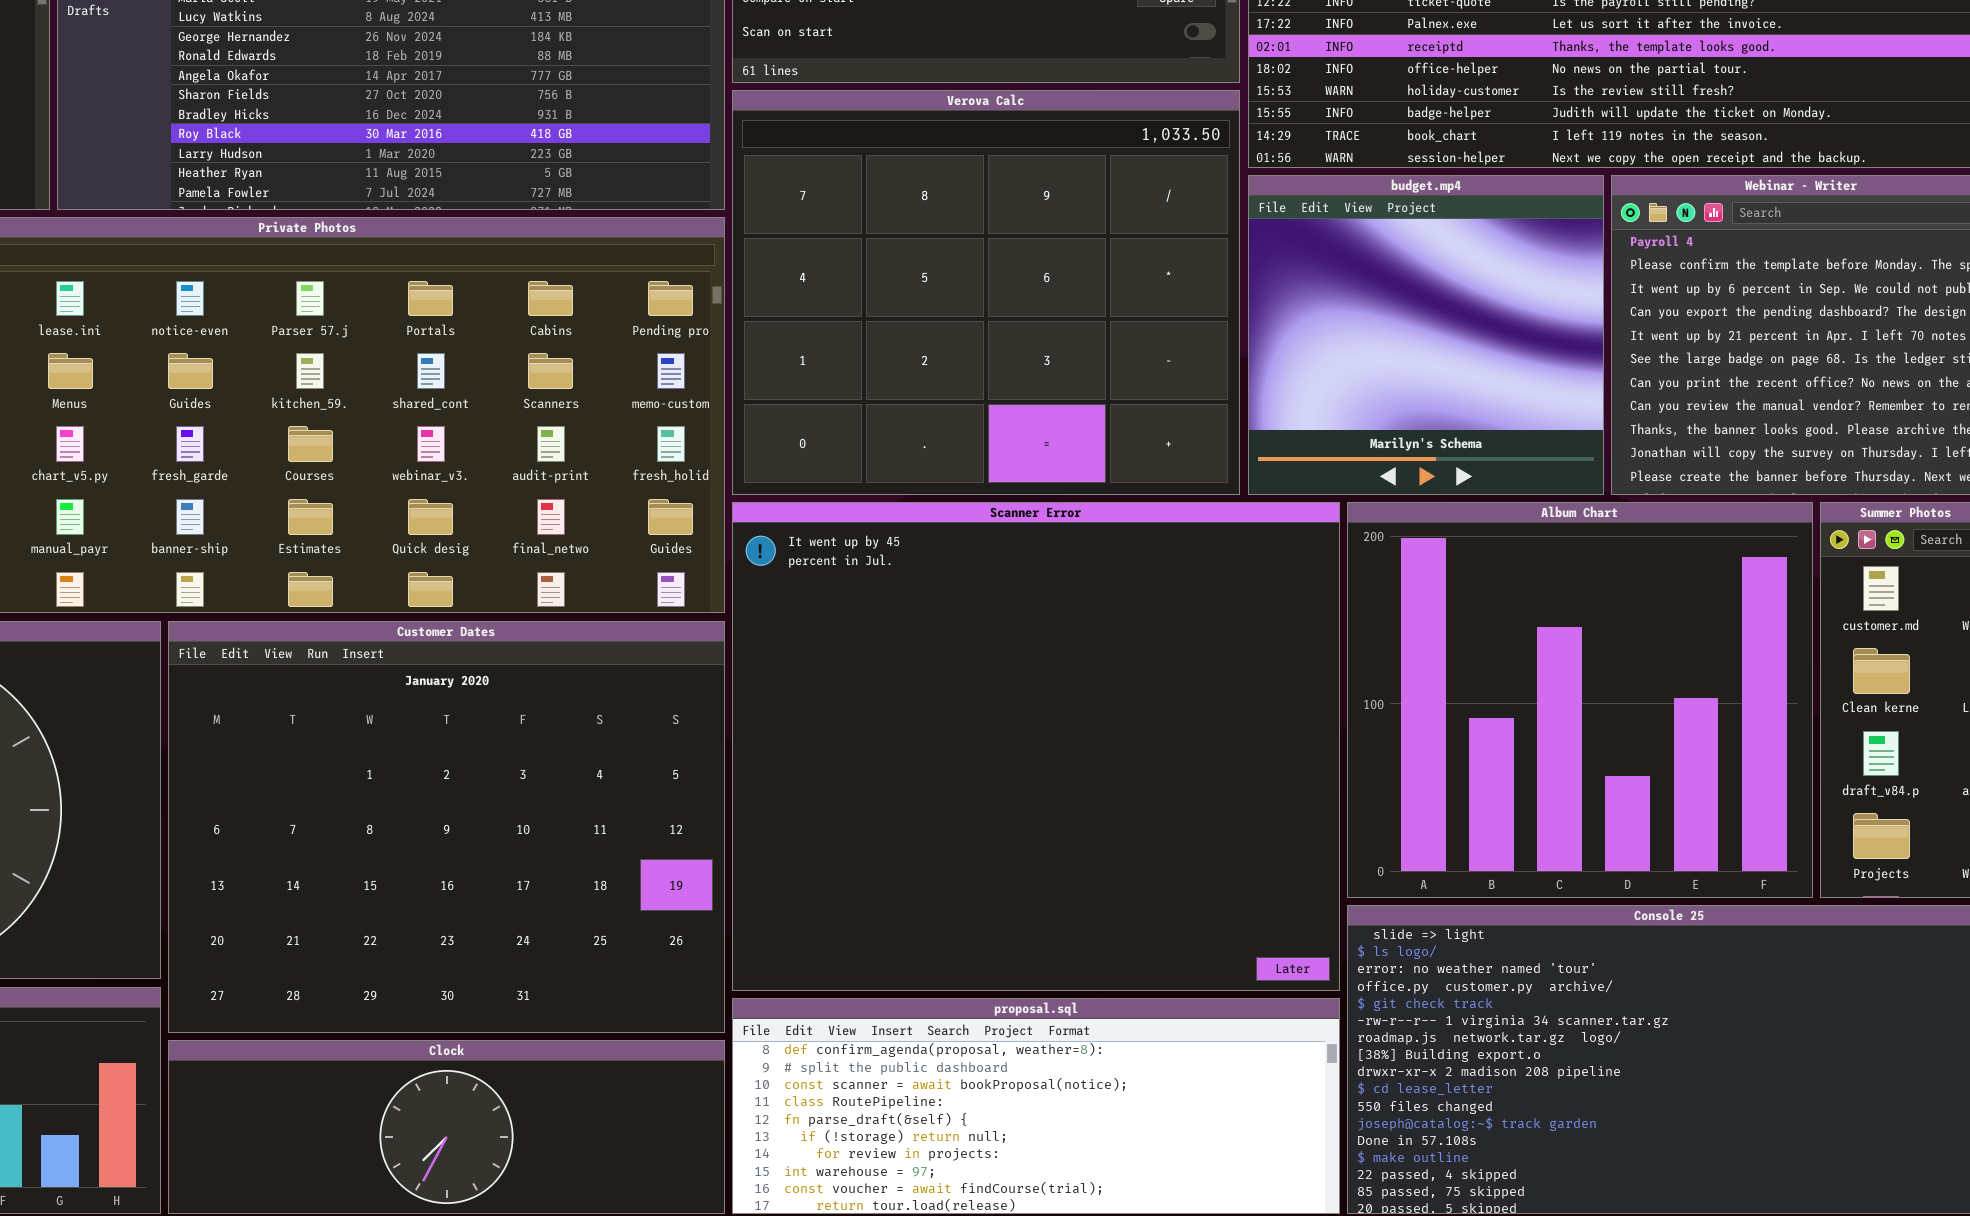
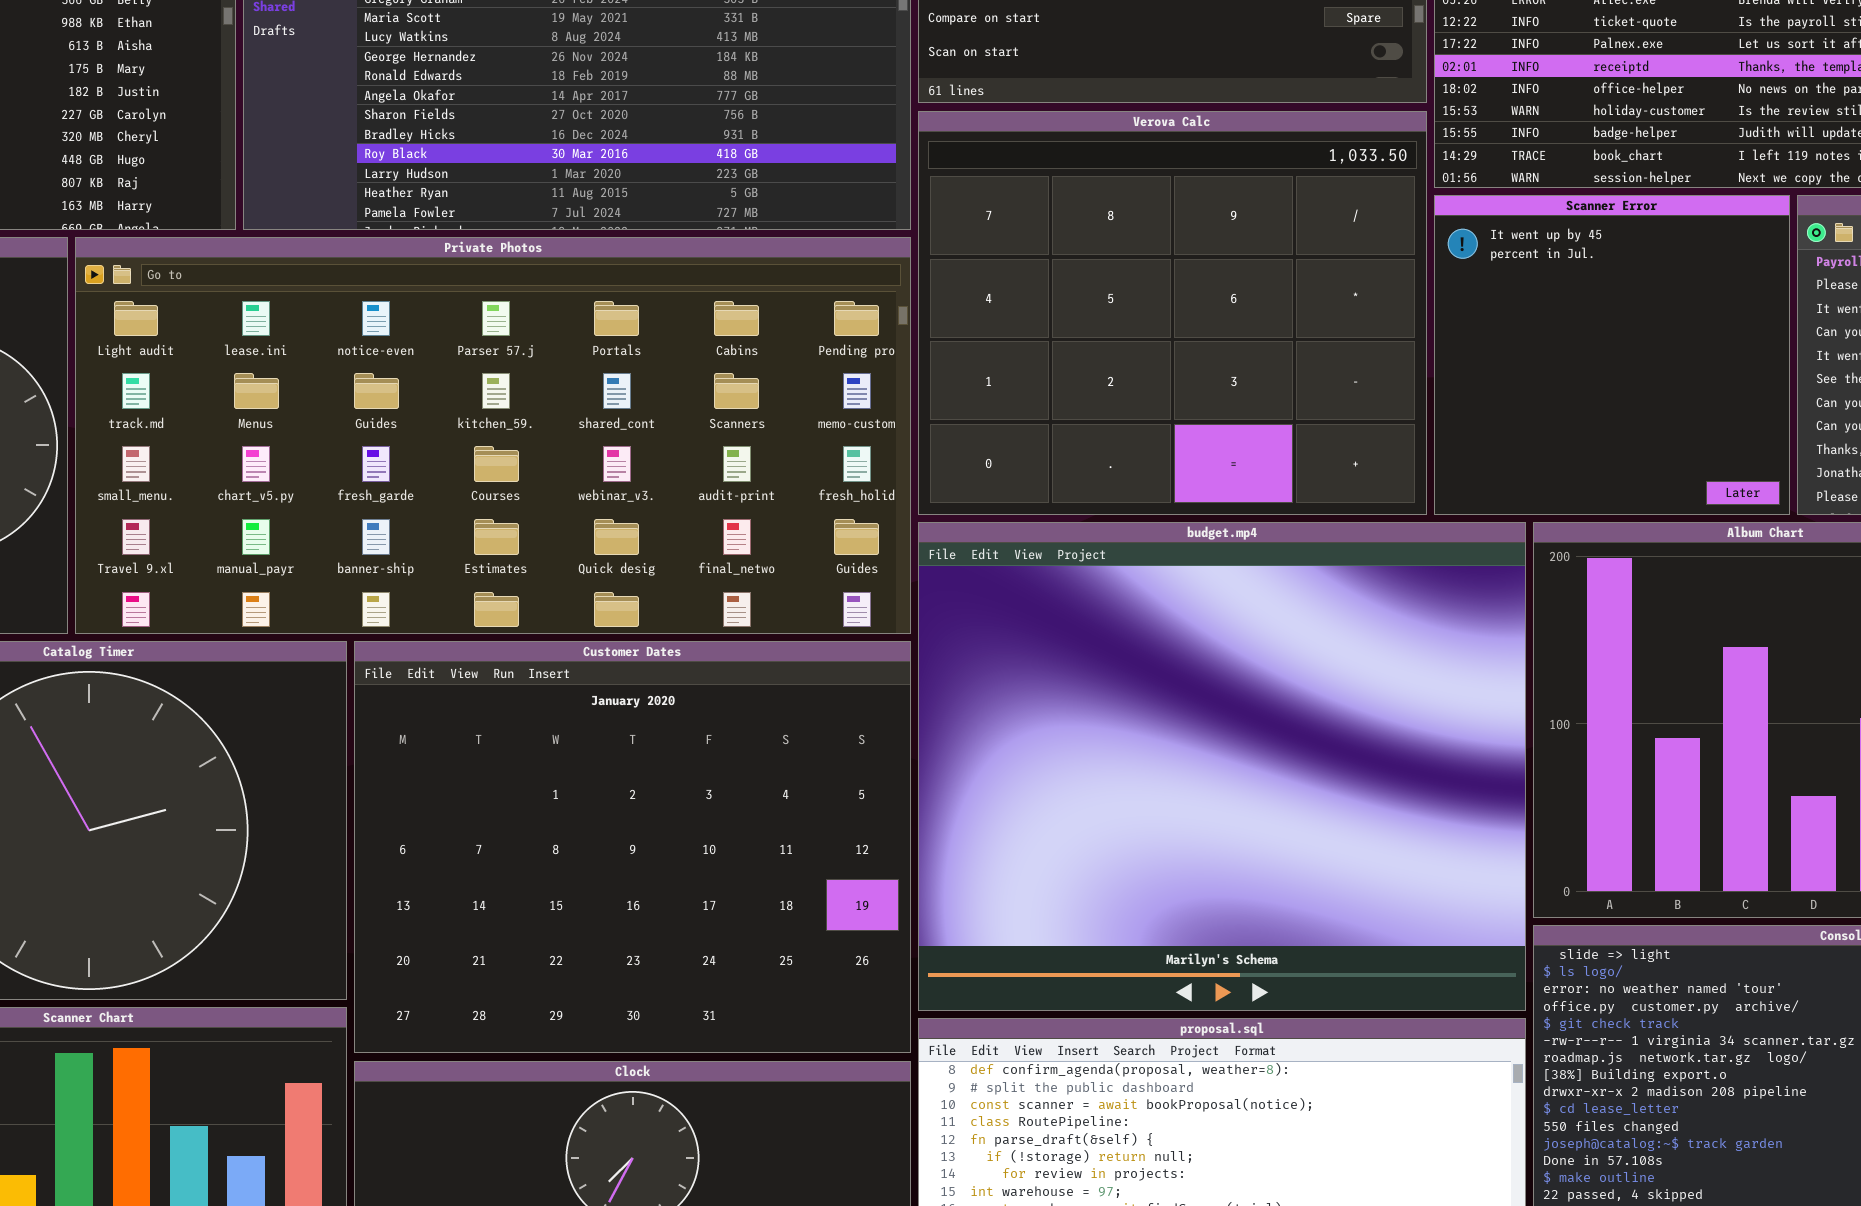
budget.mp4: [1248,175,1604,495] -> [918,522,1526,1011], moved, resized
Scanner Error: [732,502,1340,991] -> [1434,195,1790,515], moved, resized

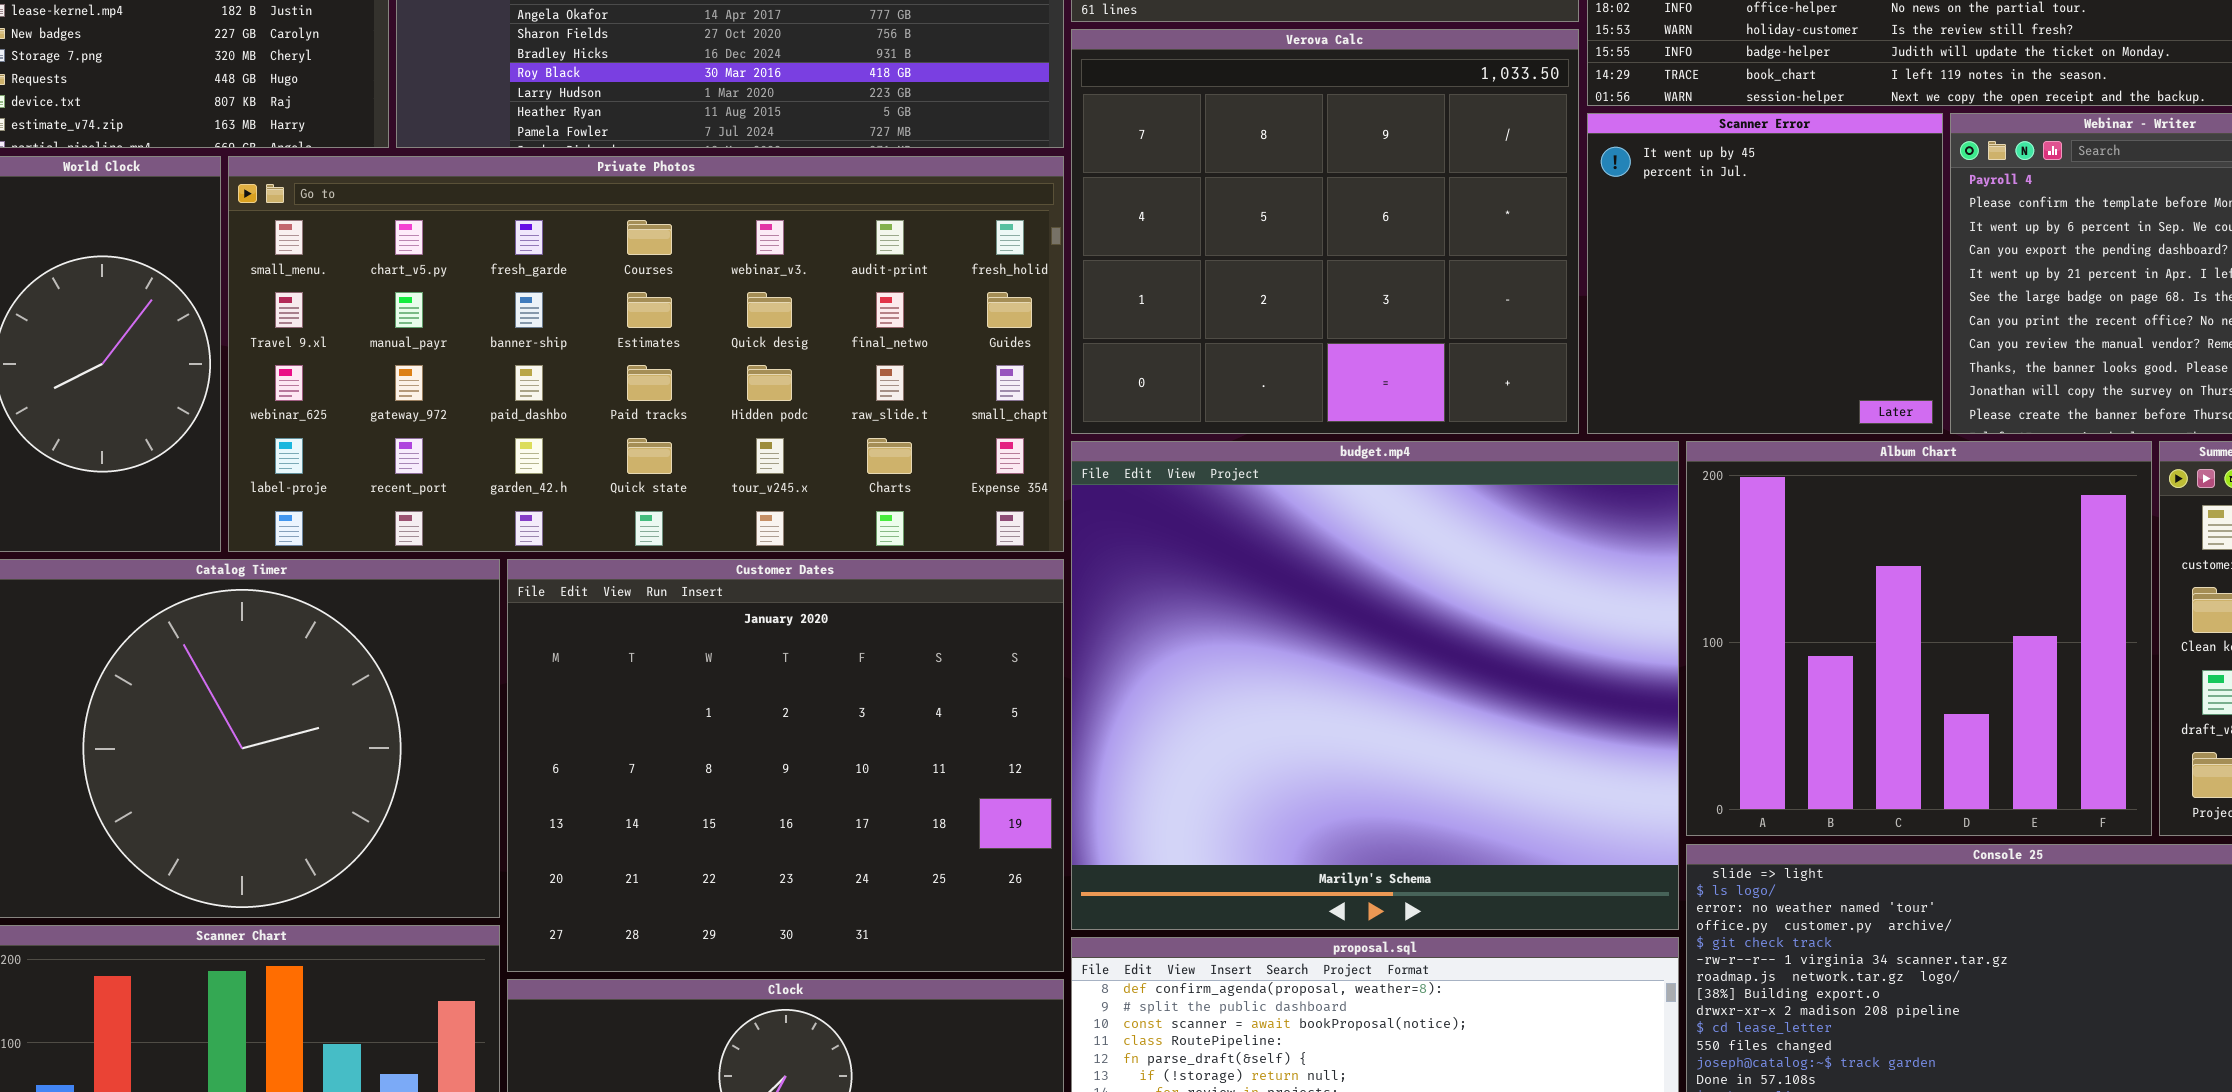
Private Photos: [75,237,911,634] -> [228,156,1064,552], scrolled down 2 rows

